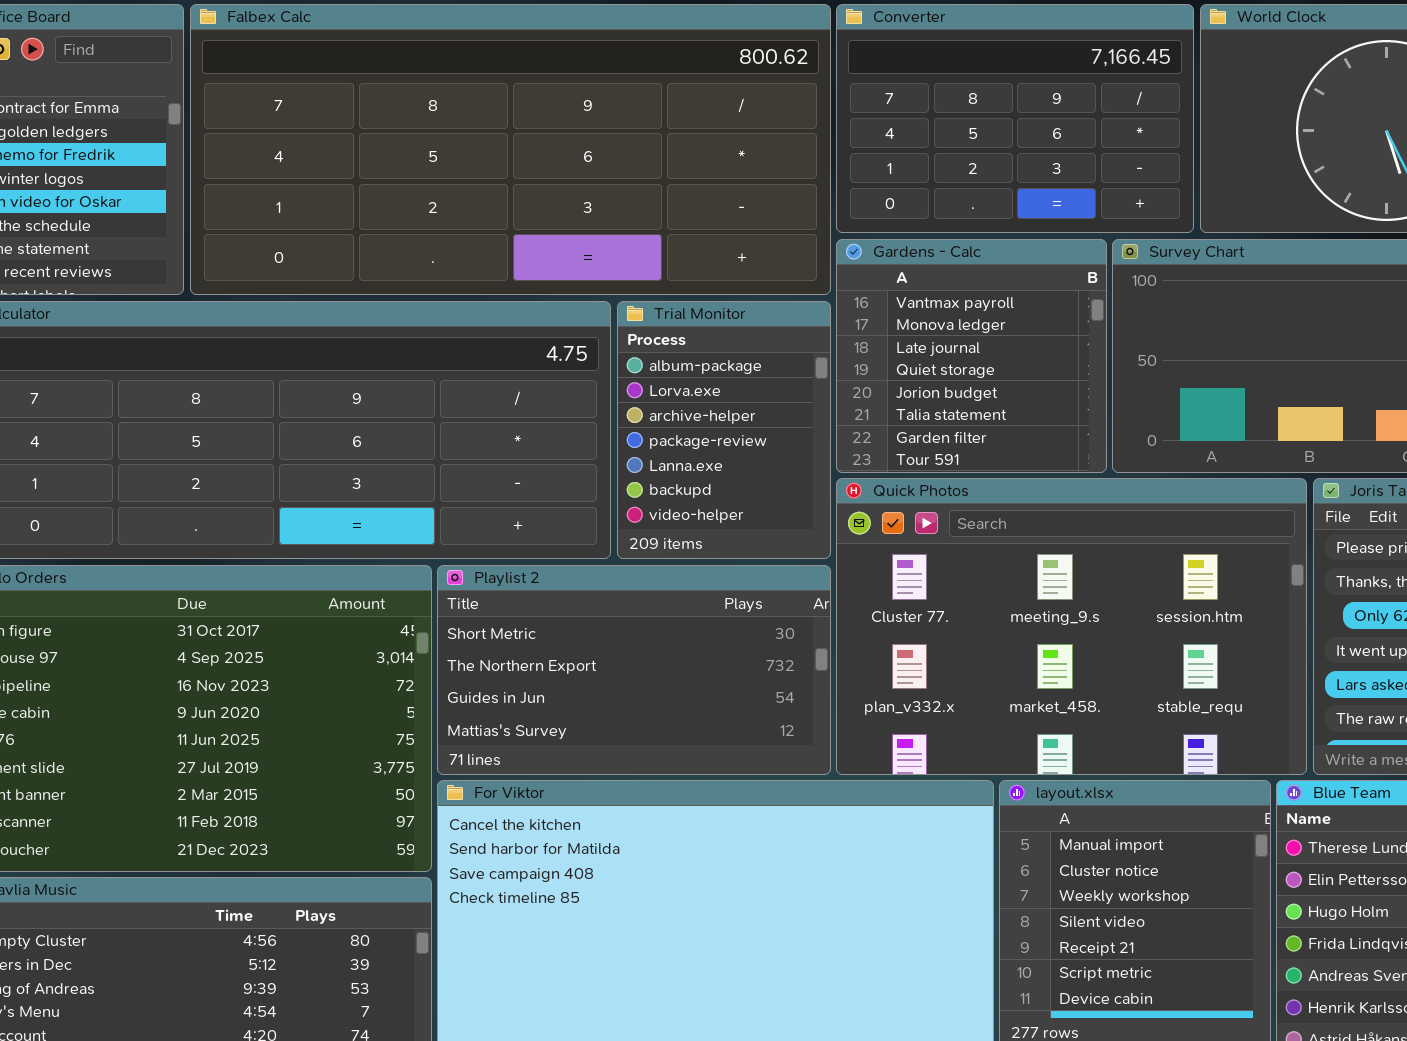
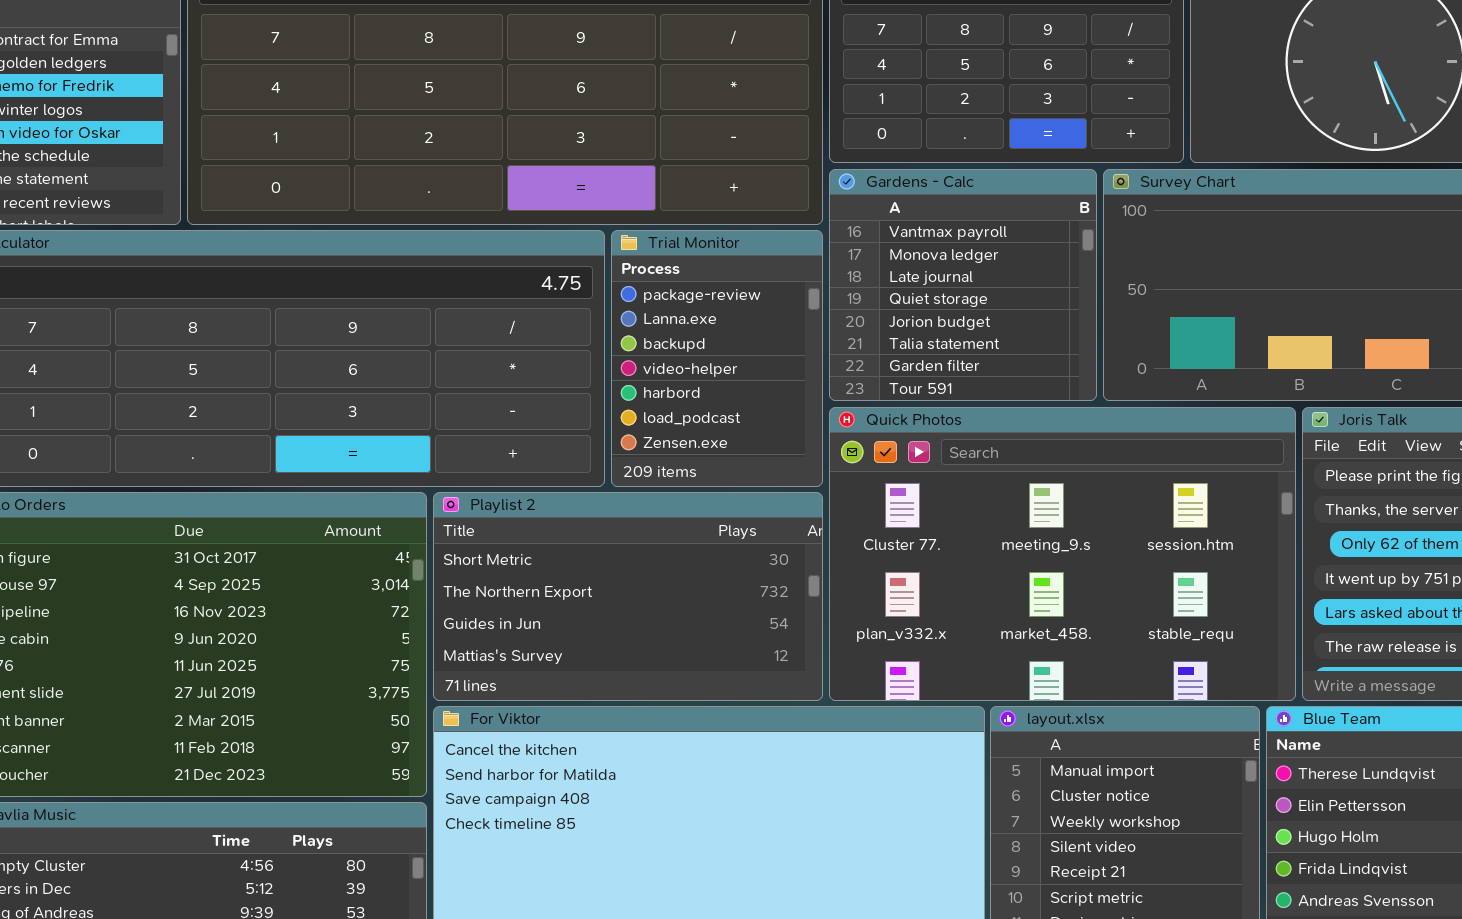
Trial Monitor: [617,301,831,559] -> [611,230,823,487], scrolled down 3 rows

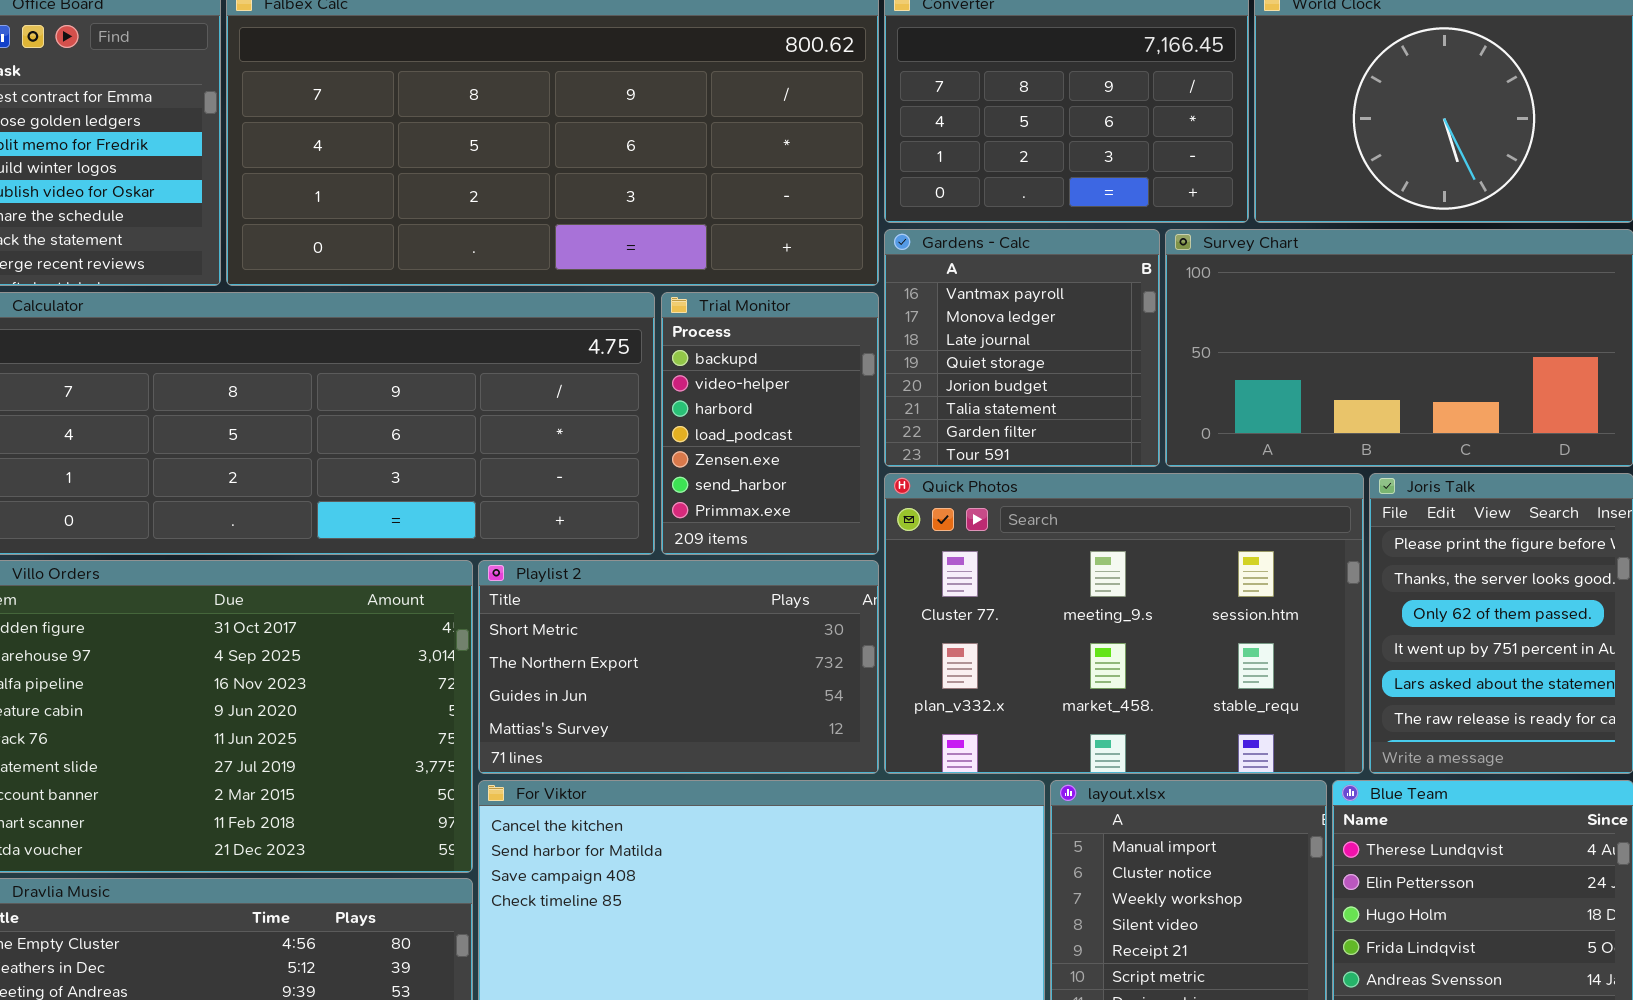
Trial Monitor: [611,230,823,487] -> [661,292,879,555], scrolled down 2 rows

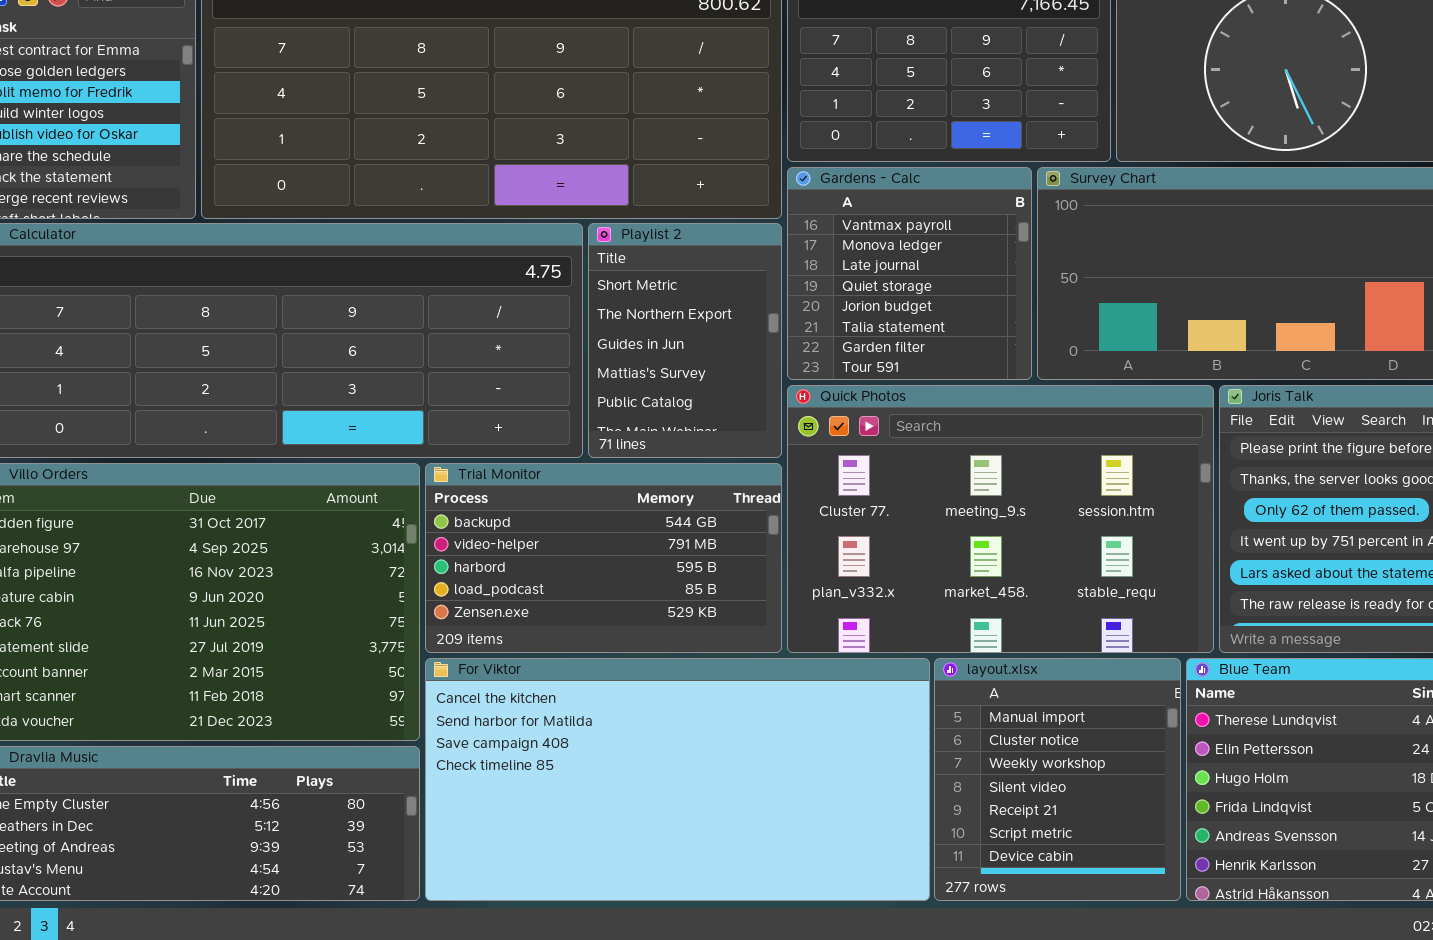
Trial Monitor: [661,292,879,555] -> [425,463,782,653], moved, resized
Playlist 2: [478,560,879,774] -> [588,223,782,458], moved, resized

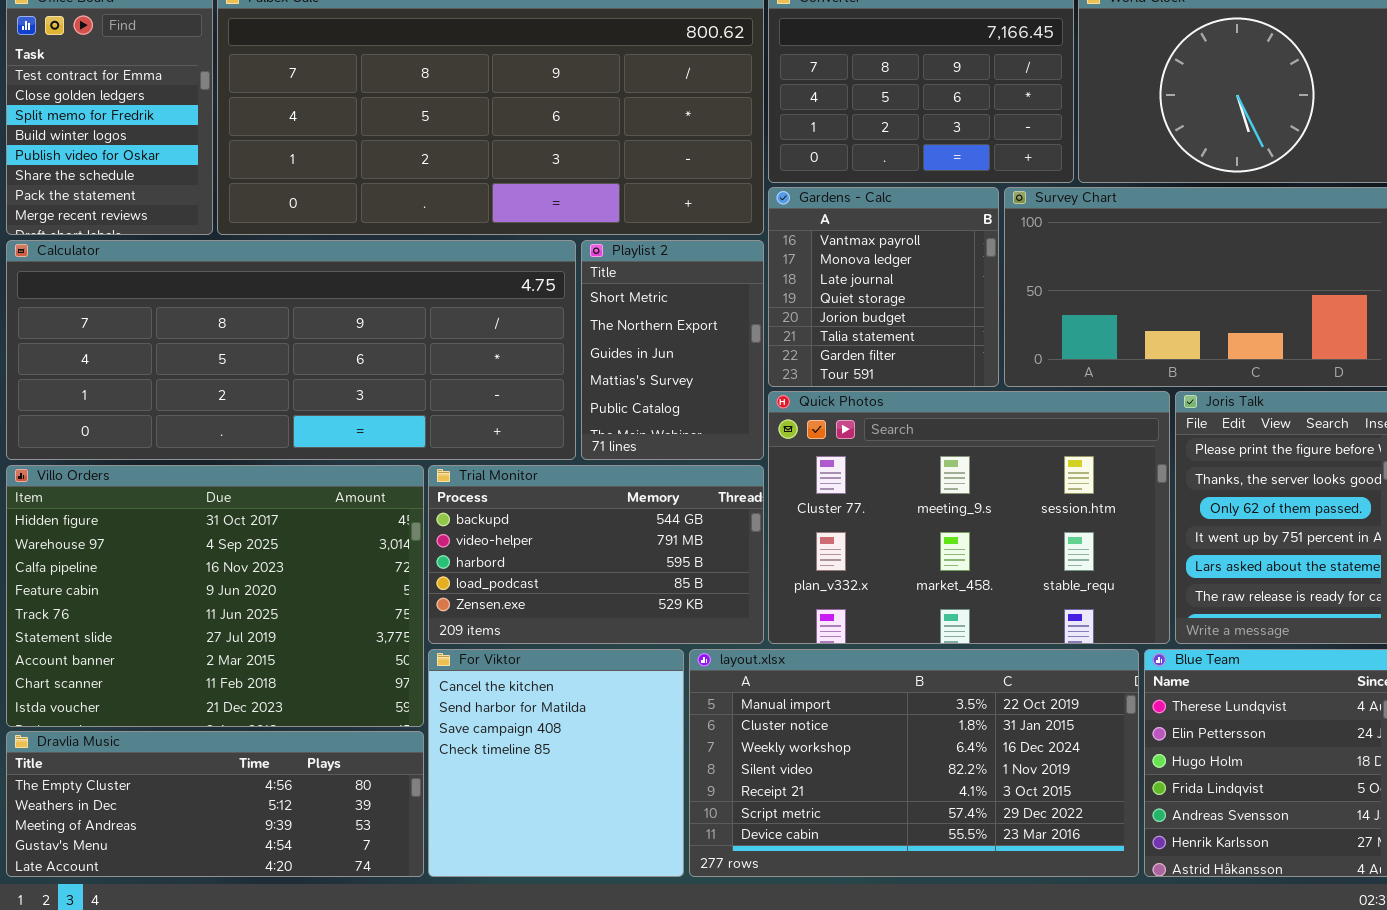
For Viktor: [425,658,930,901] -> [428,649,684,877], resized
layout.xlsx: [934,658,1181,901] -> [689,649,1139,877], resized

